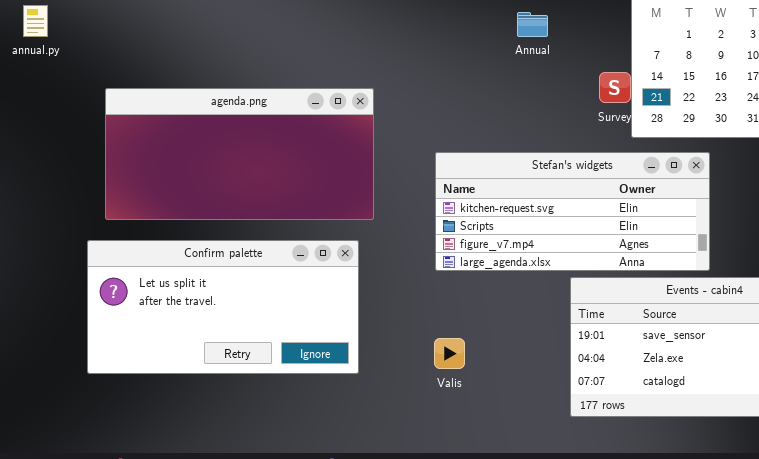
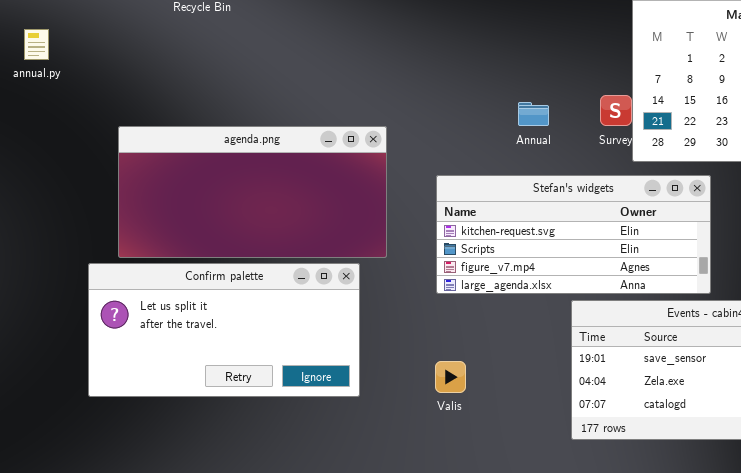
Annual: [517,12,548,37] -> [518,102,549,126], moved
agenda.png: [105,88,374,220] -> [118,126,387,258], moved

